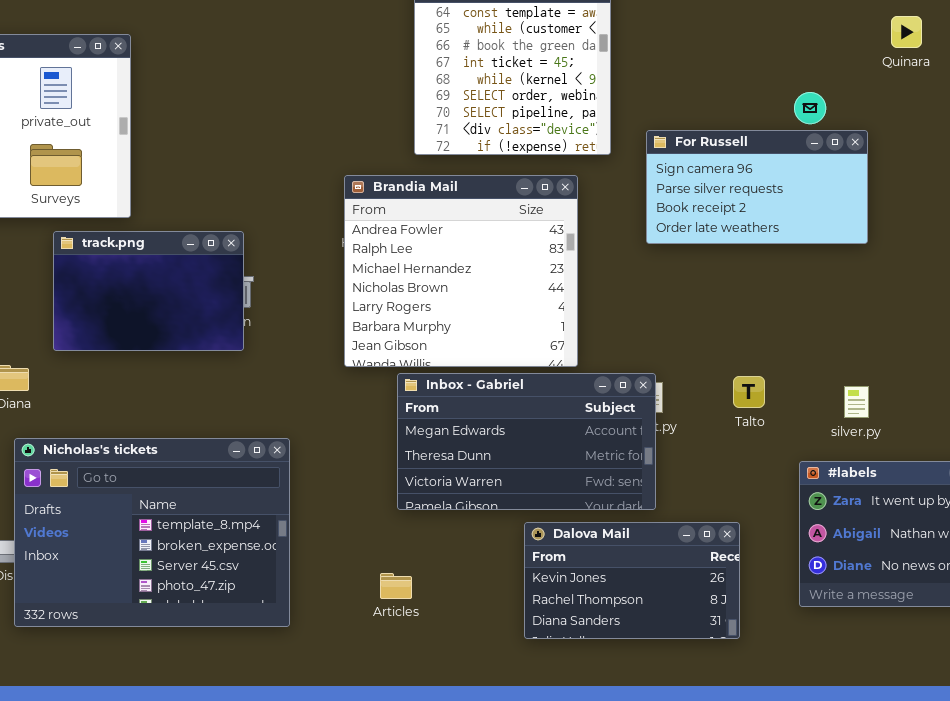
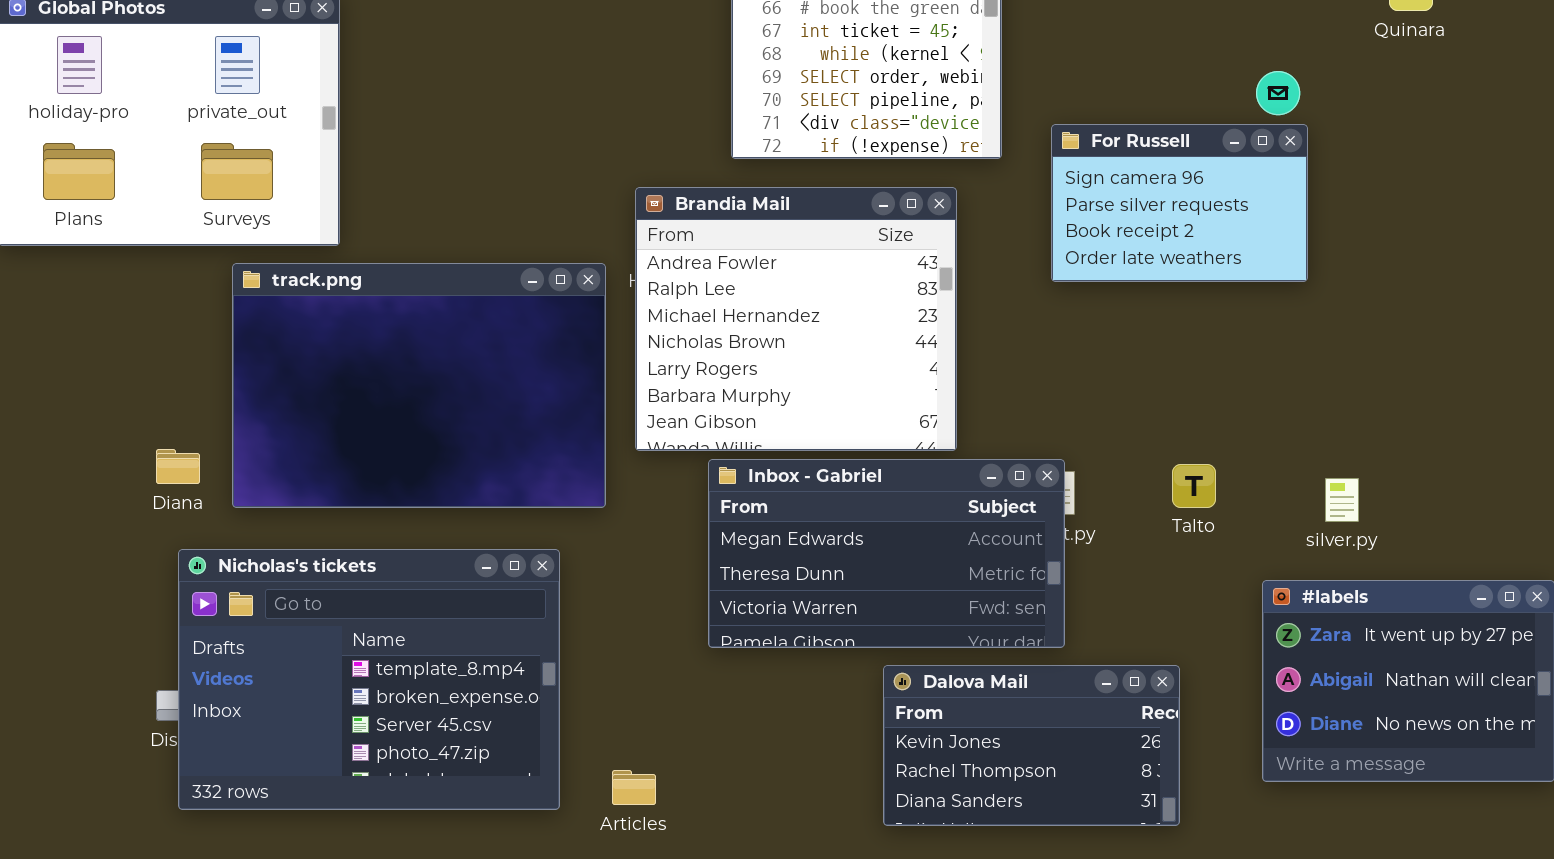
For Russell: [646,130,868,244] -> [1051,124,1308,282], resized
track.png: [53,231,244,351] -> [232,263,606,508], resized
Articles: [380,573,412,599] -> [612,770,656,805], moved

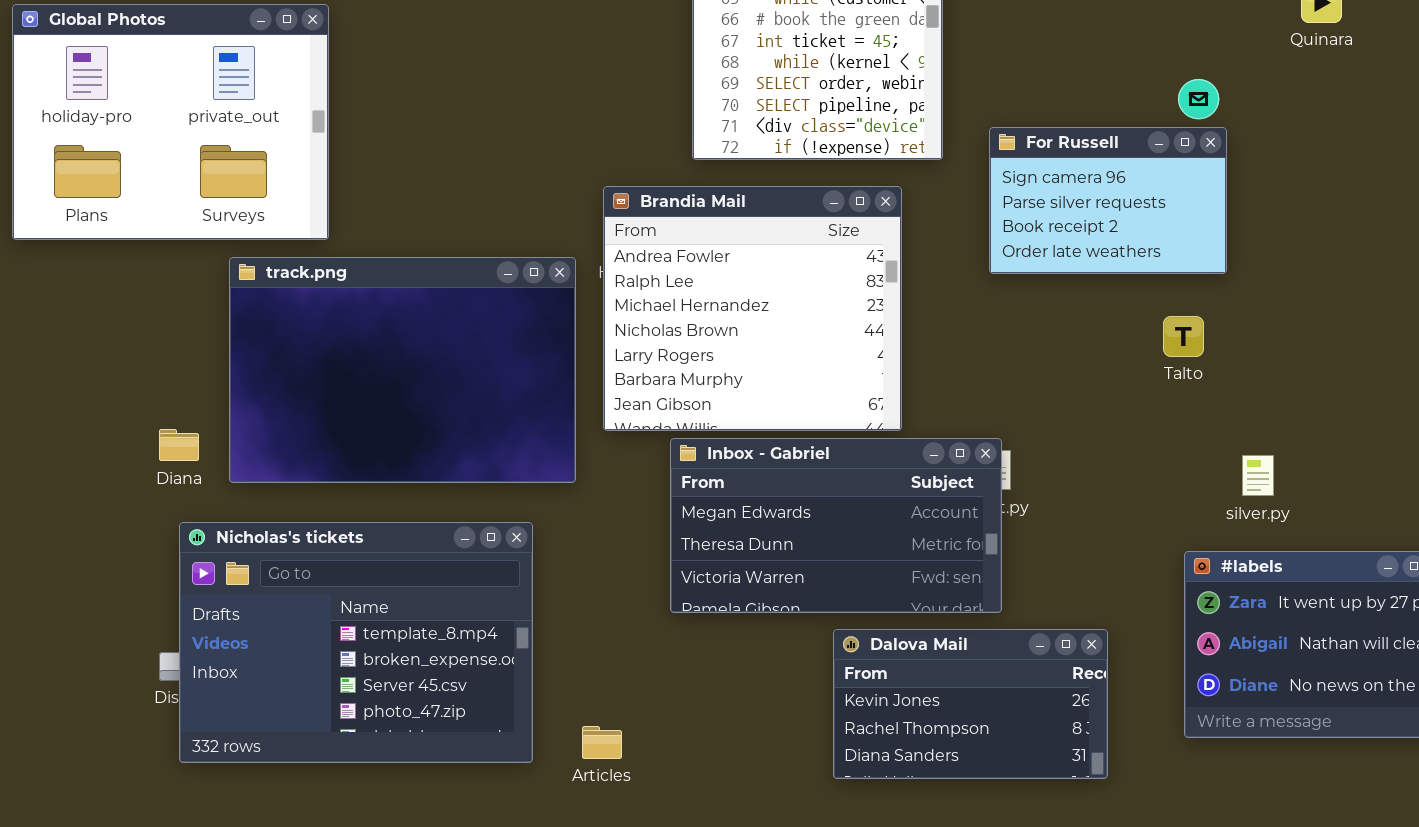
Talto: [1172,464,1216,508] -> [1163,316,1204,357], moved

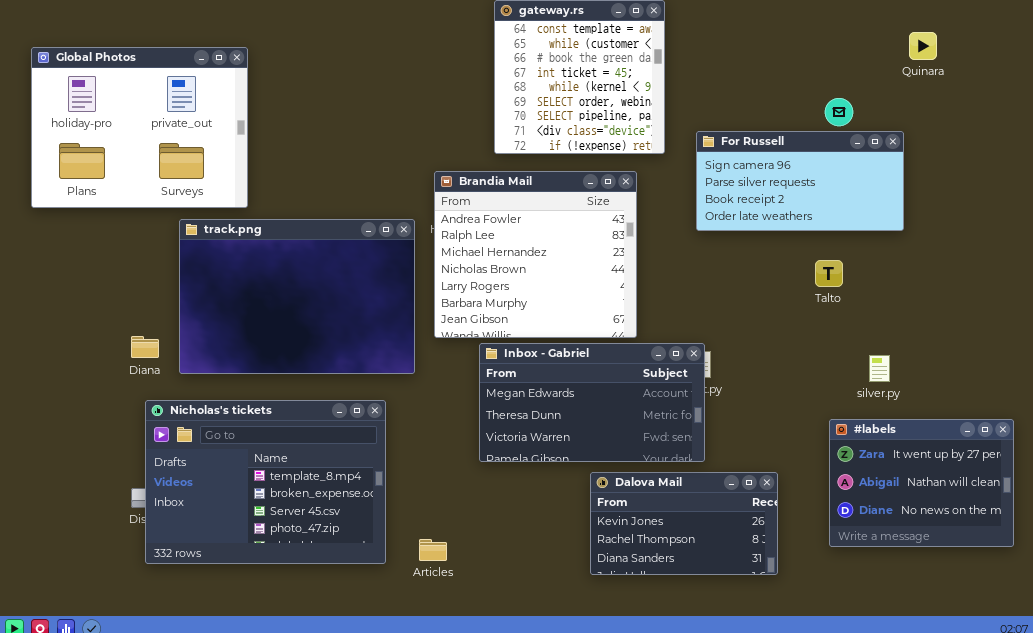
For Russell: [989,127,1227,274] -> [696,131,904,231], resized

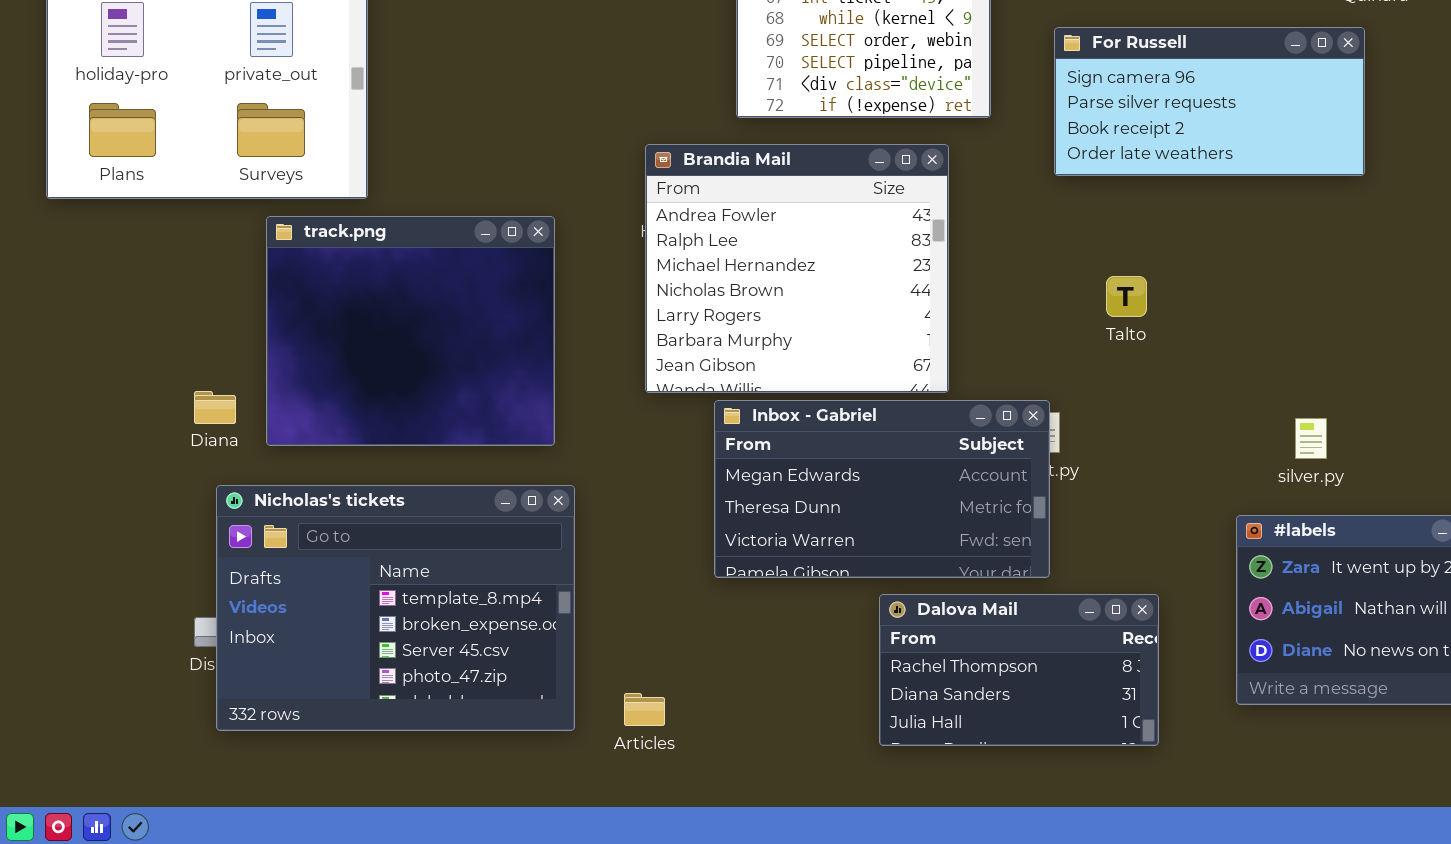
For Russell: [696,131,904,231] -> [1054,27,1365,176], moved
track.png: [179,219,415,374] -> [266,216,555,446], resized
Talto: [815,260,843,287] -> [1106,276,1147,317], moved
Dalova Mail: [590,472,778,575] -> [879,594,1159,746], scrolled down 1 row

